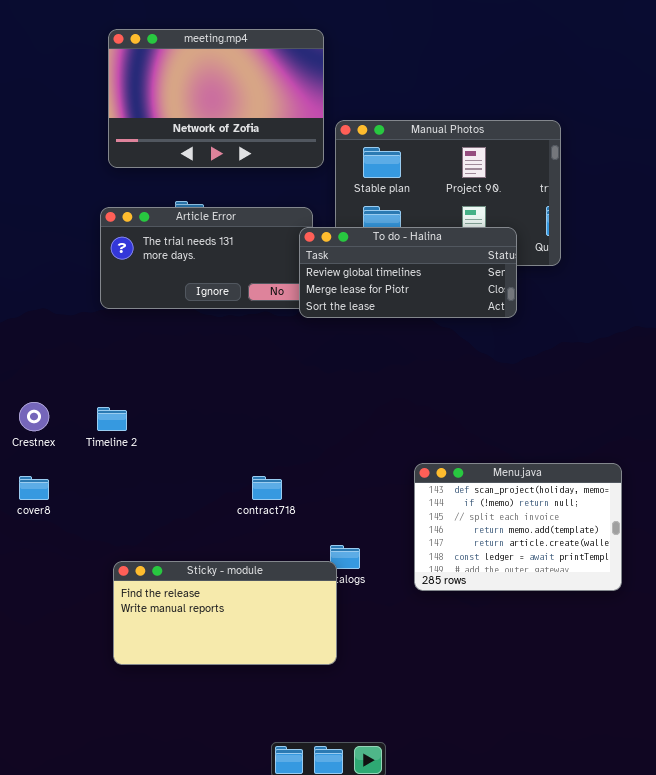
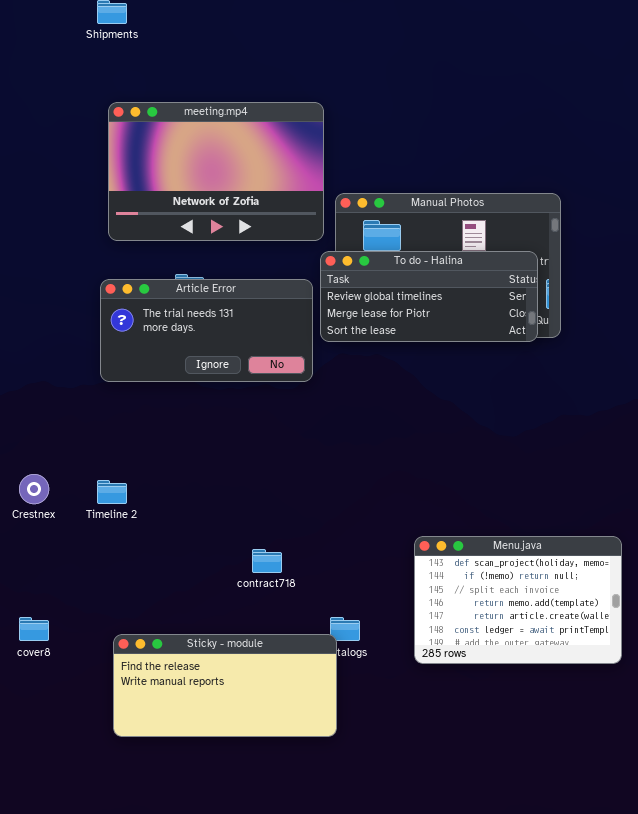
To do - Halina: [299,227,517,318] -> [320,251,538,342], moved
cover8: [19,476,49,500] -> [19,617,49,641], moved

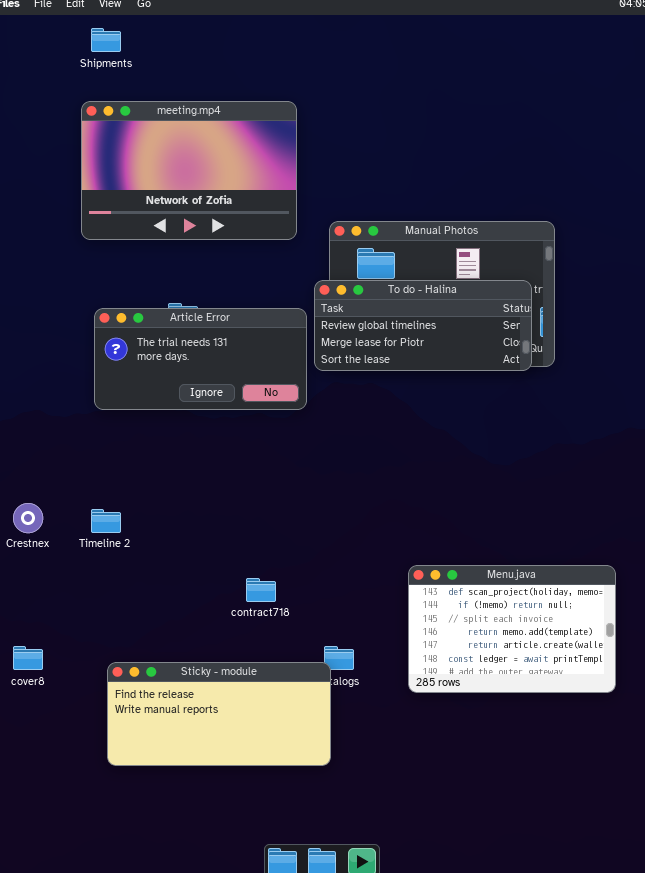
meeting.mp4: [108,102,324,241] -> [81,101,297,240], moved

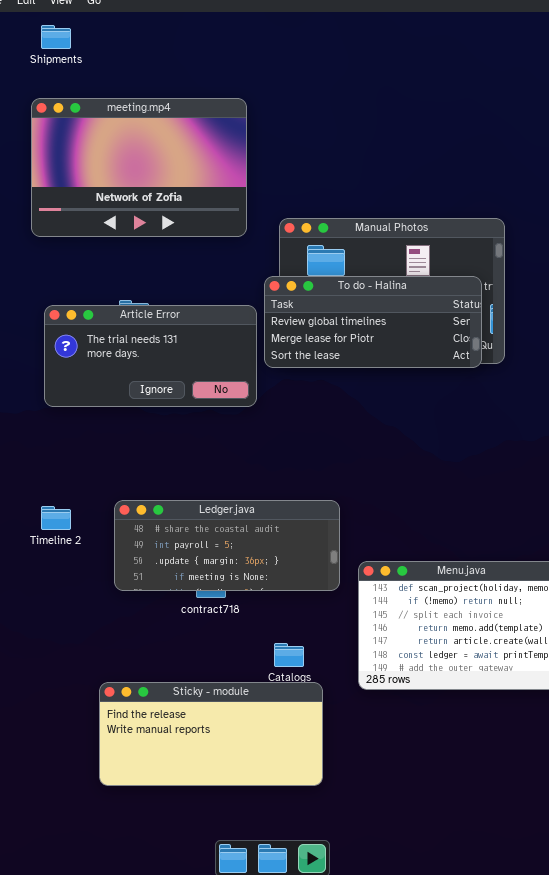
Ledger.java: none -> [114,500,340,591], opened
Sticky - module: [107,662,331,766] -> [99,682,323,786], moved

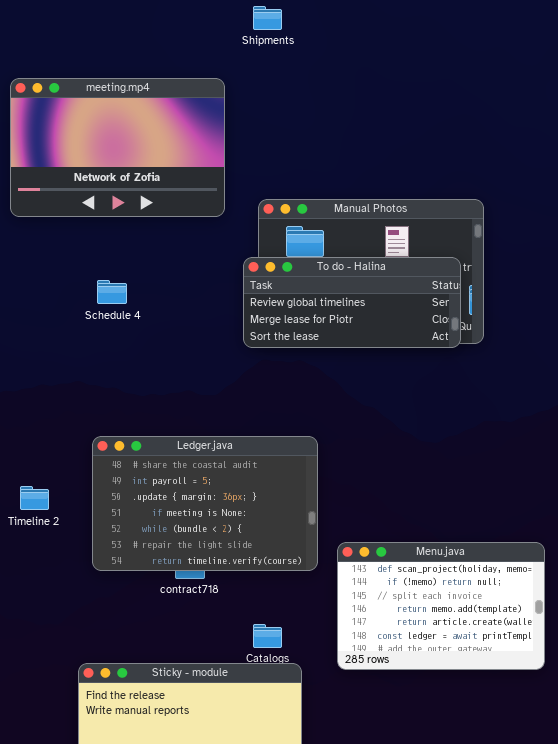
Shipments: [41,25,71,49] -> [253,6,282,30], moved
Article Error: [44,305,257,407] -> none, closed
Ledger.java: [114,500,340,591] -> [92,436,318,571], resized

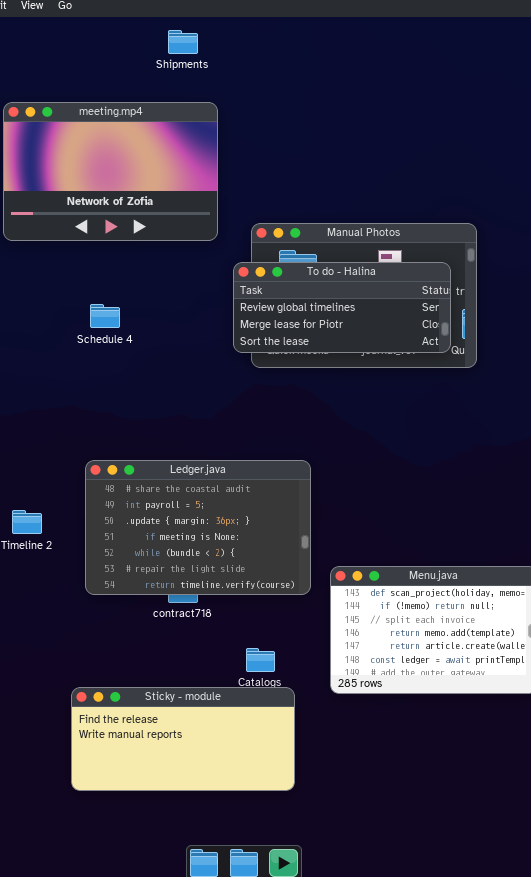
Shipments: [253,6,282,30] -> [168,30,198,54], moved
To do - Halina: [243,257,461,348] -> [233,262,451,353], moved

